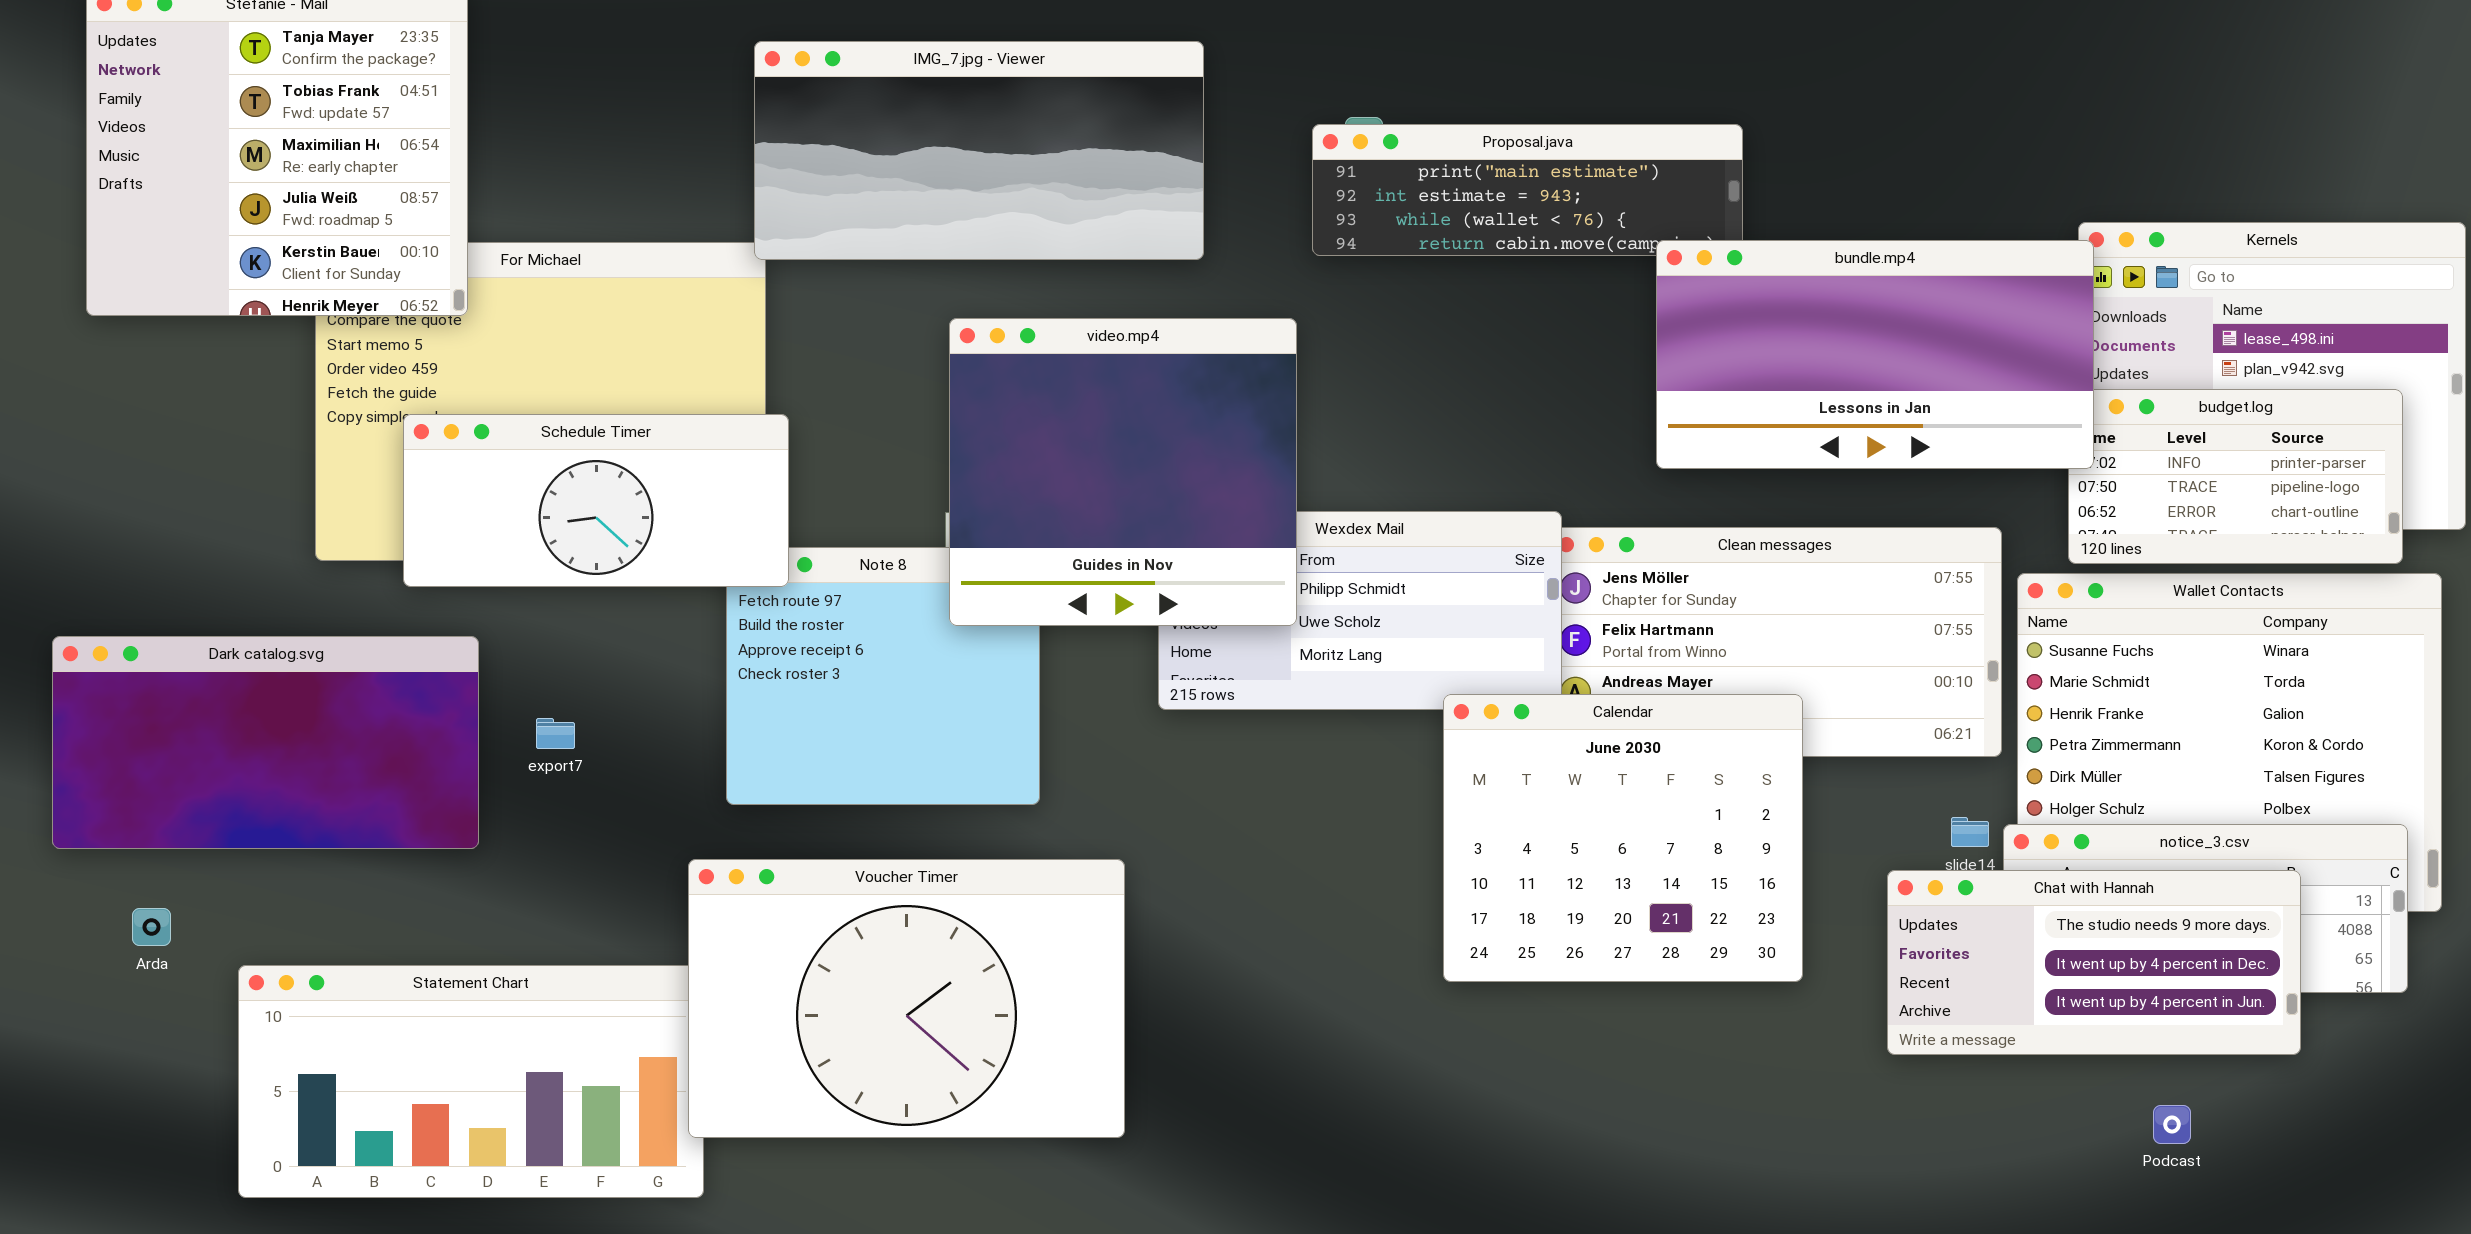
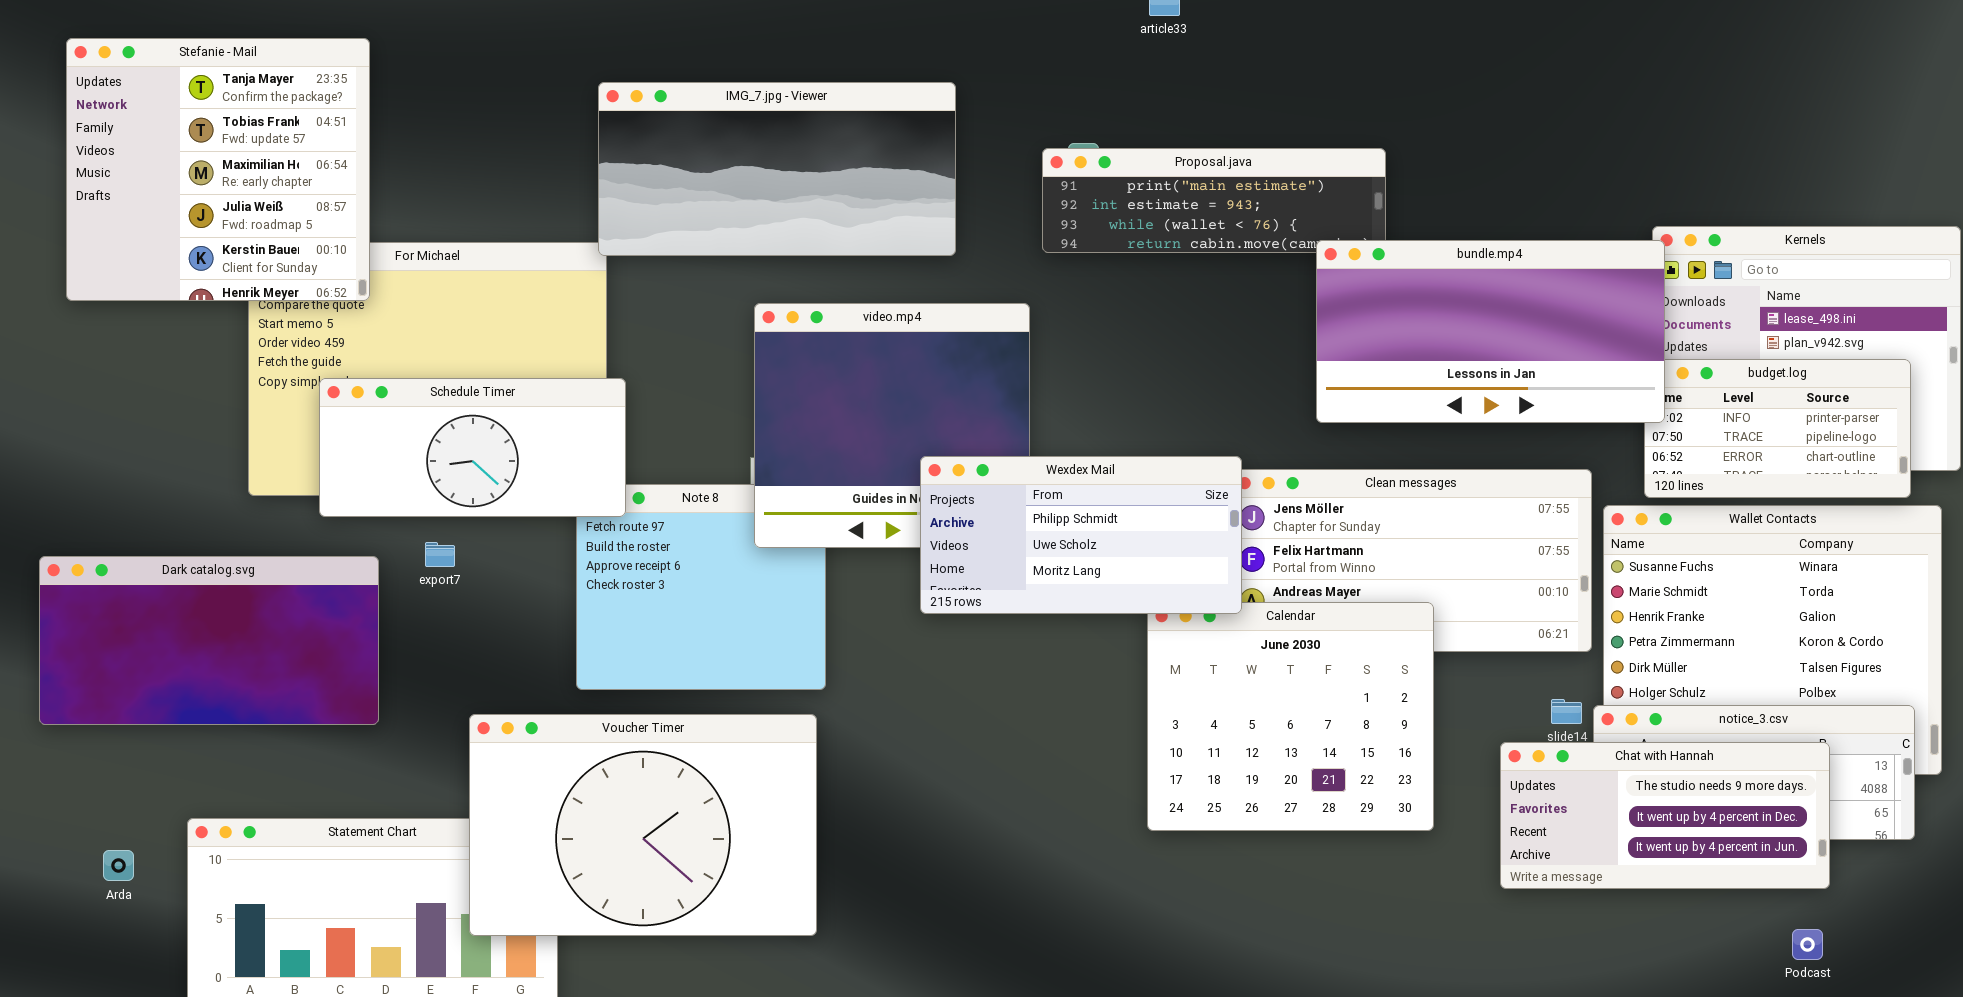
Wexdex Mail: [1158,511,1562,710] -> [920,456,1242,614], raised
export7: [536,718,575,749] -> [425,542,455,567], moved
Voucher Timer: [688,859,1125,1138] -> [469,714,817,936], moved
Arda: [132,908,171,946] -> [103,850,134,881], moved
Podcast: [2153,1105,2191,1144] -> [1792,929,1823,960], moved

